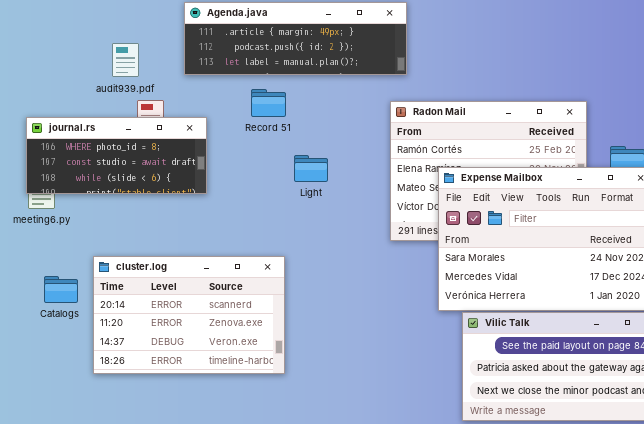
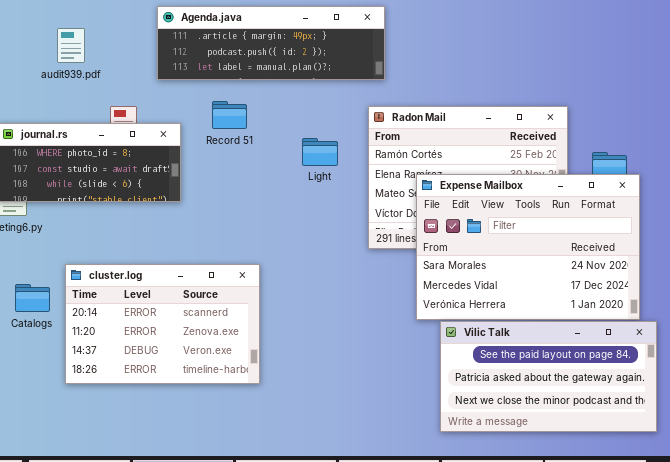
audit939.pdf: [112,43,139,77] -> [57,28,85,63], moved
Record 51: [251,89,286,117] -> [212,101,247,129], moved
Light: [294,155,328,182] -> [302,138,338,166], moved

